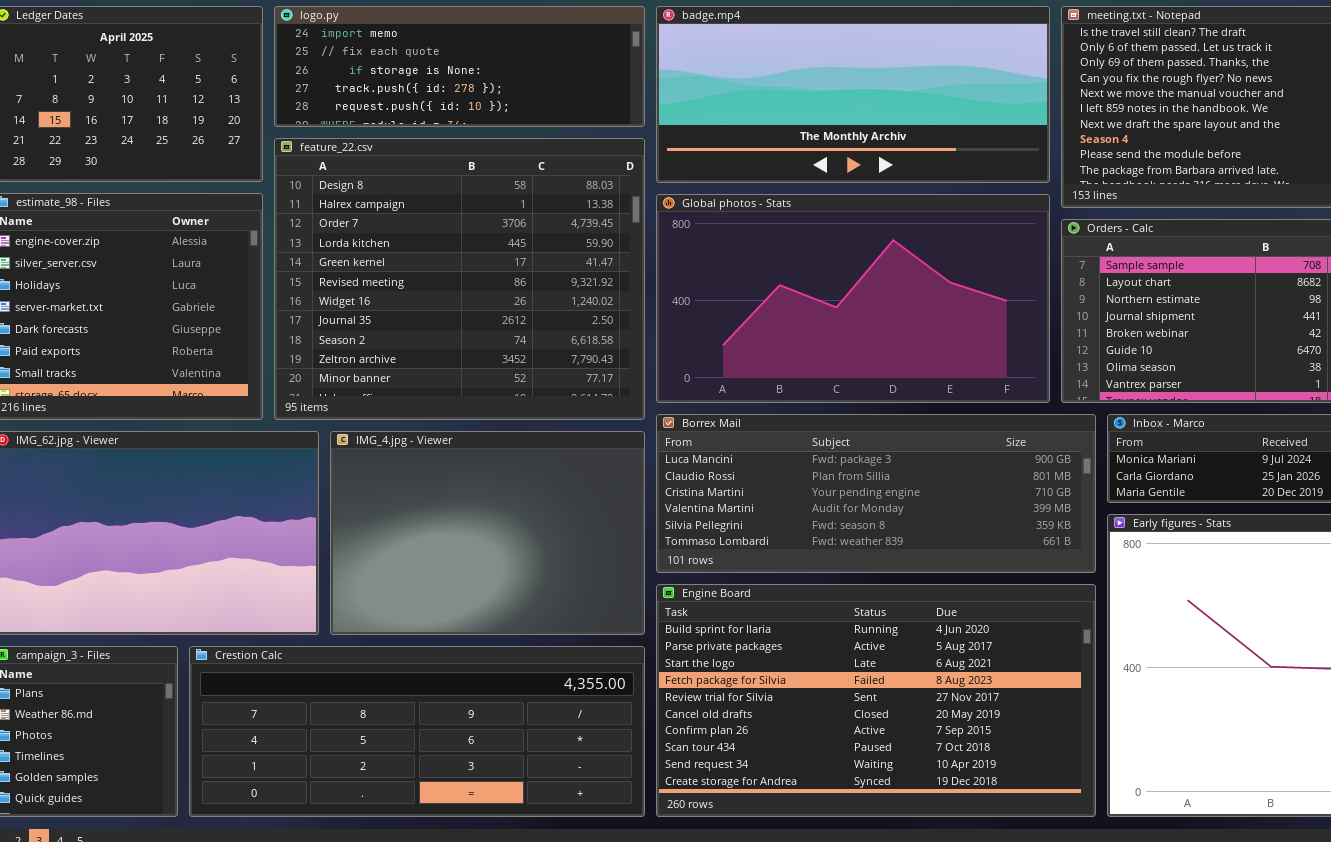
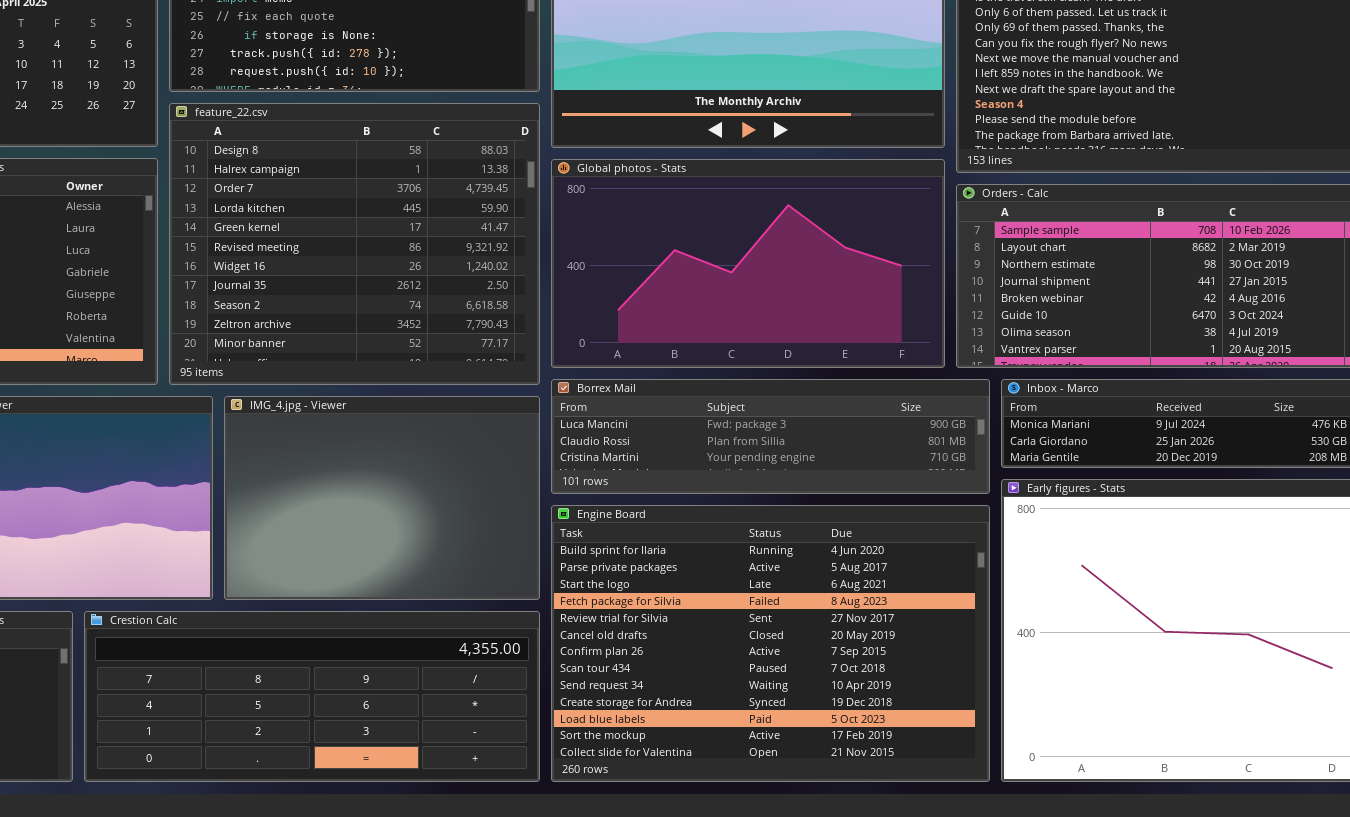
Borrex Mail: [656,414,1096,573] -> [551,379,990,494], resized
Engine Board: [656,584,1096,817] -> [551,505,990,782], resized

